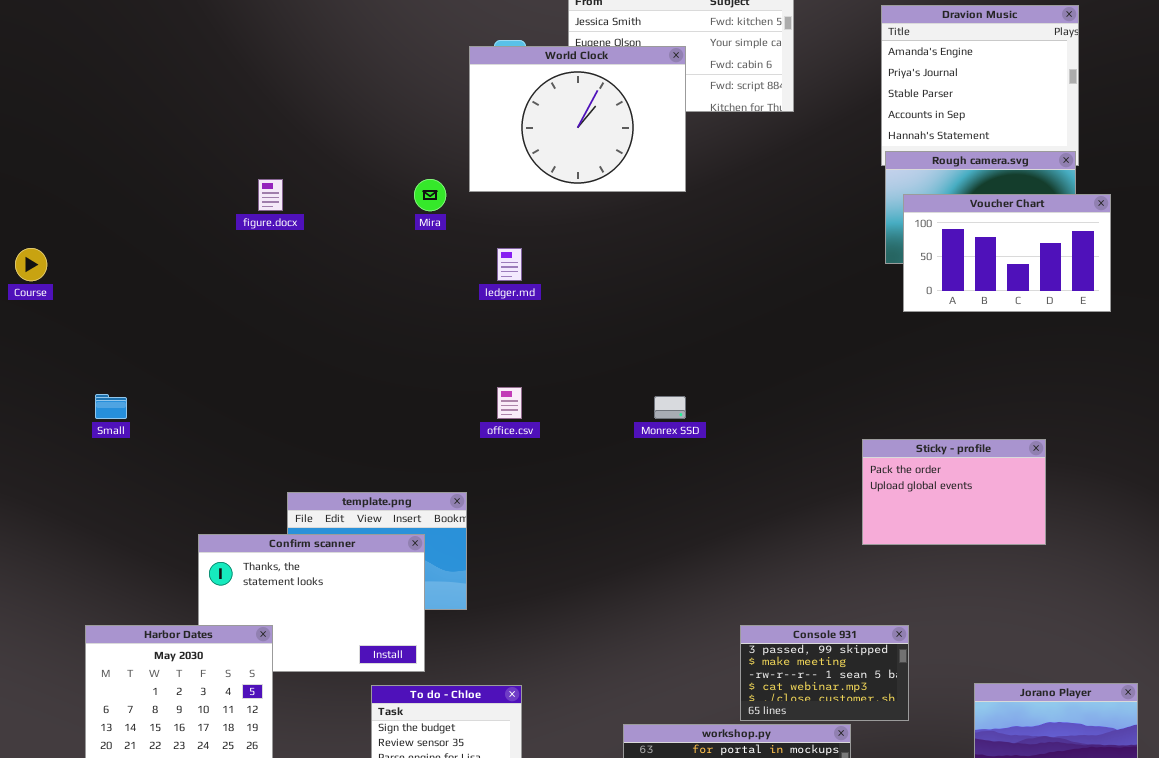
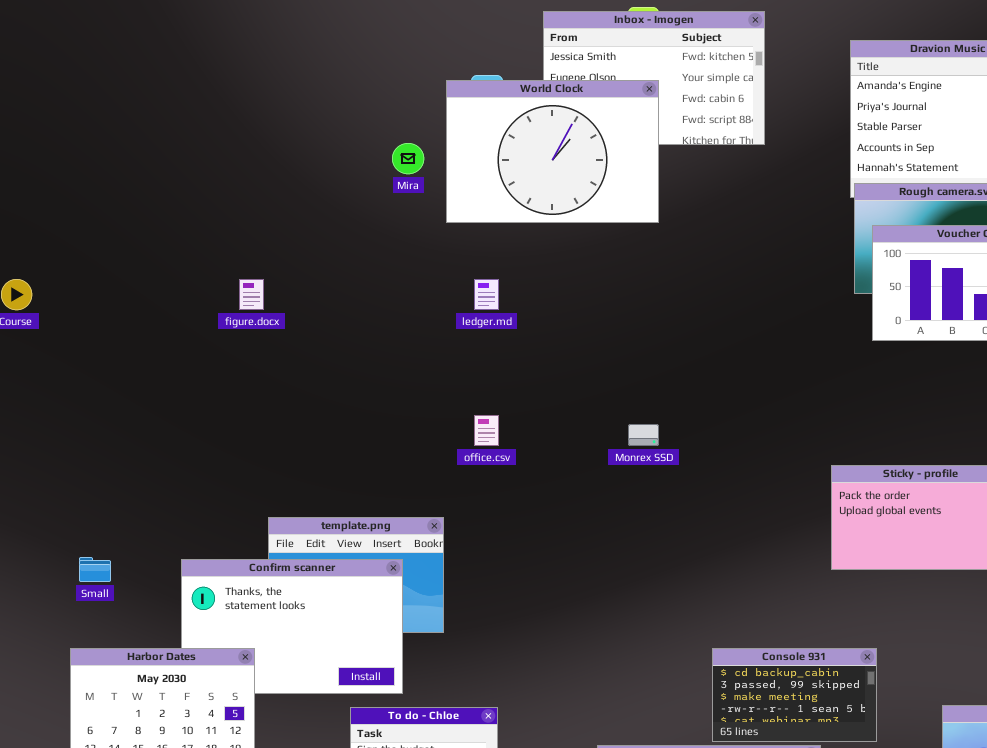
figure.docx: [258,179,283,211] -> [239,279,264,310], moved
Mira: [414,179,446,211] -> [392,143,424,174], moved
Small: [95,394,127,419] -> [79,557,111,582], moved
Console 931: [740,625,909,721] -> [712,648,877,742], scrolled up 1 row

